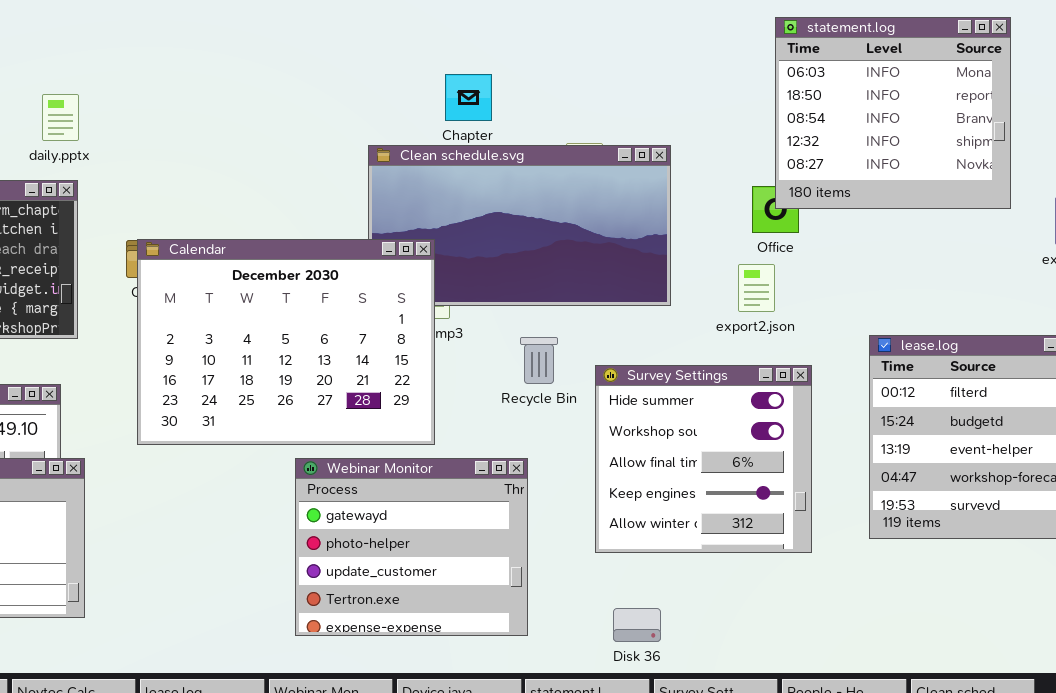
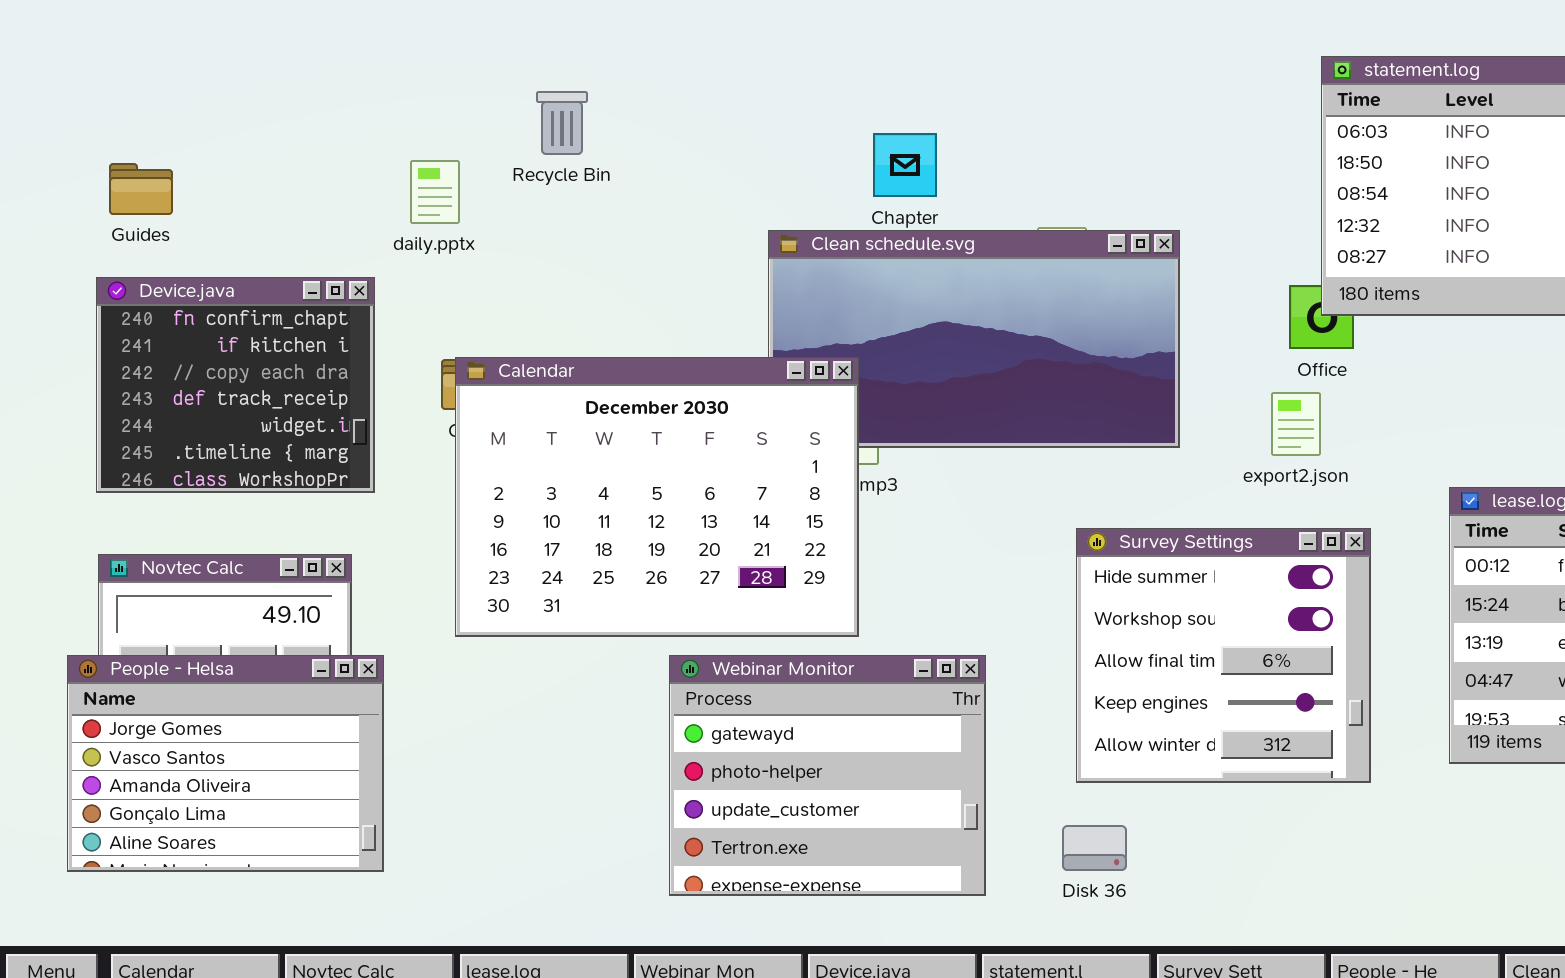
daily.pptx: [42,94,79,141] -> [410,160,460,224], moved
Recycle Bin: [520,337,558,384] -> [536,91,588,155], moved
Disk 36: [613,608,661,642] -> [1062,825,1127,871], moved

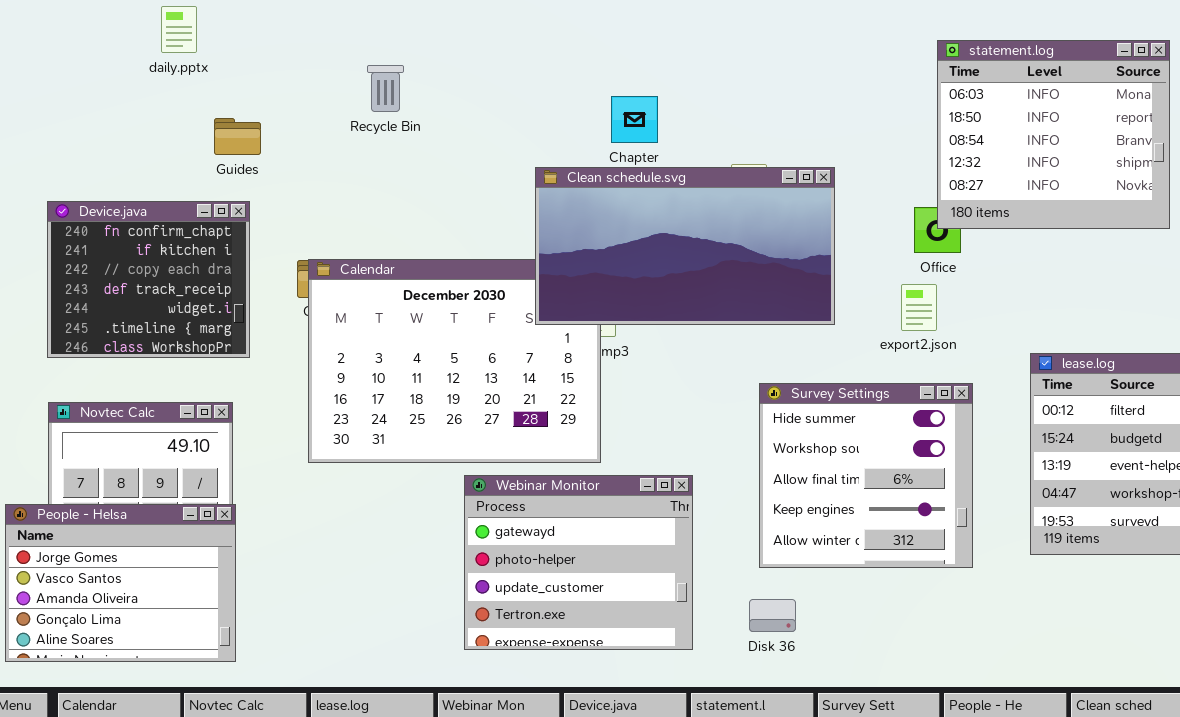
daily.pptx: [410,160,460,224] -> [161,6,197,53], moved
Guides: [109,163,173,215] -> [214,118,261,155], moved
Clean schedule.svg: [768,230,1180,448] -> [535,167,835,325], raised
People - Helsa: [67,655,384,872] -> [5,504,236,662], moved

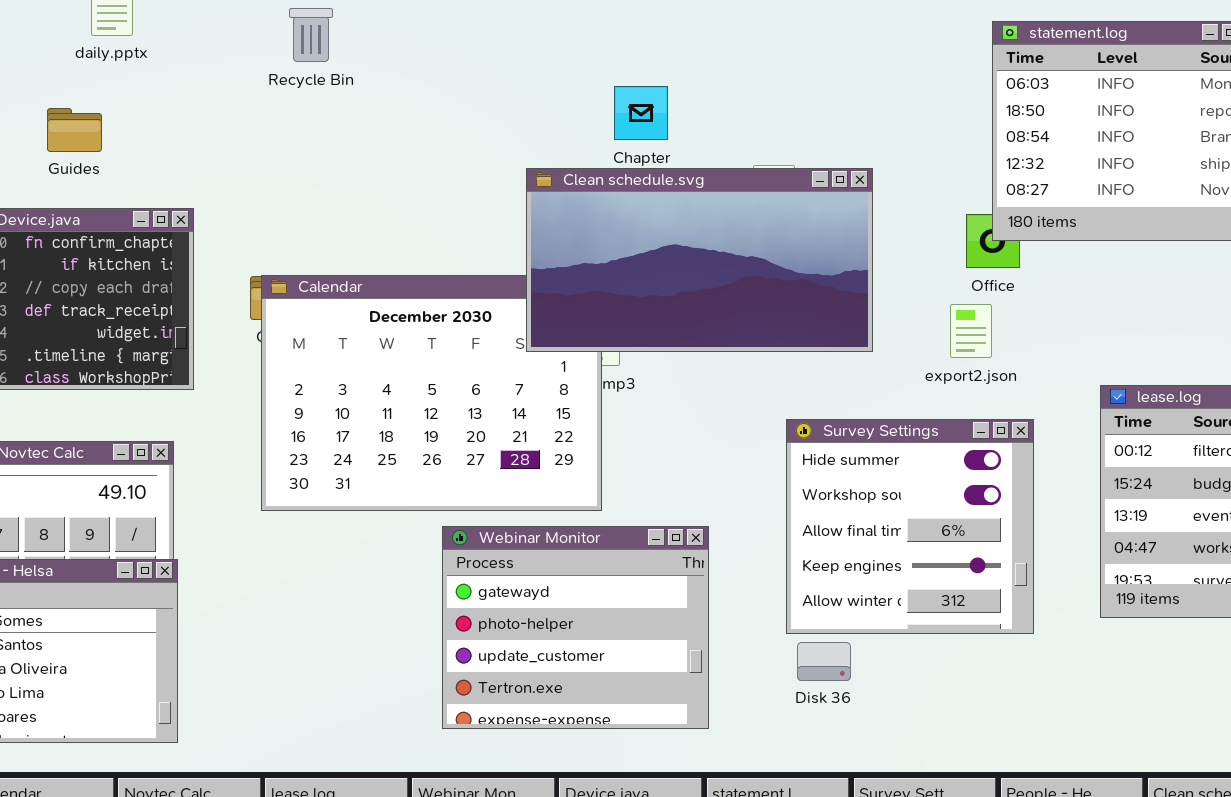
Recycle Bin: [367,65,404,112] -> [289,8,333,62], moved
Guides: [214,118,261,155] -> [47,108,102,152], moved
Disk 36: [749,599,796,632] -> [797,642,851,681], moved

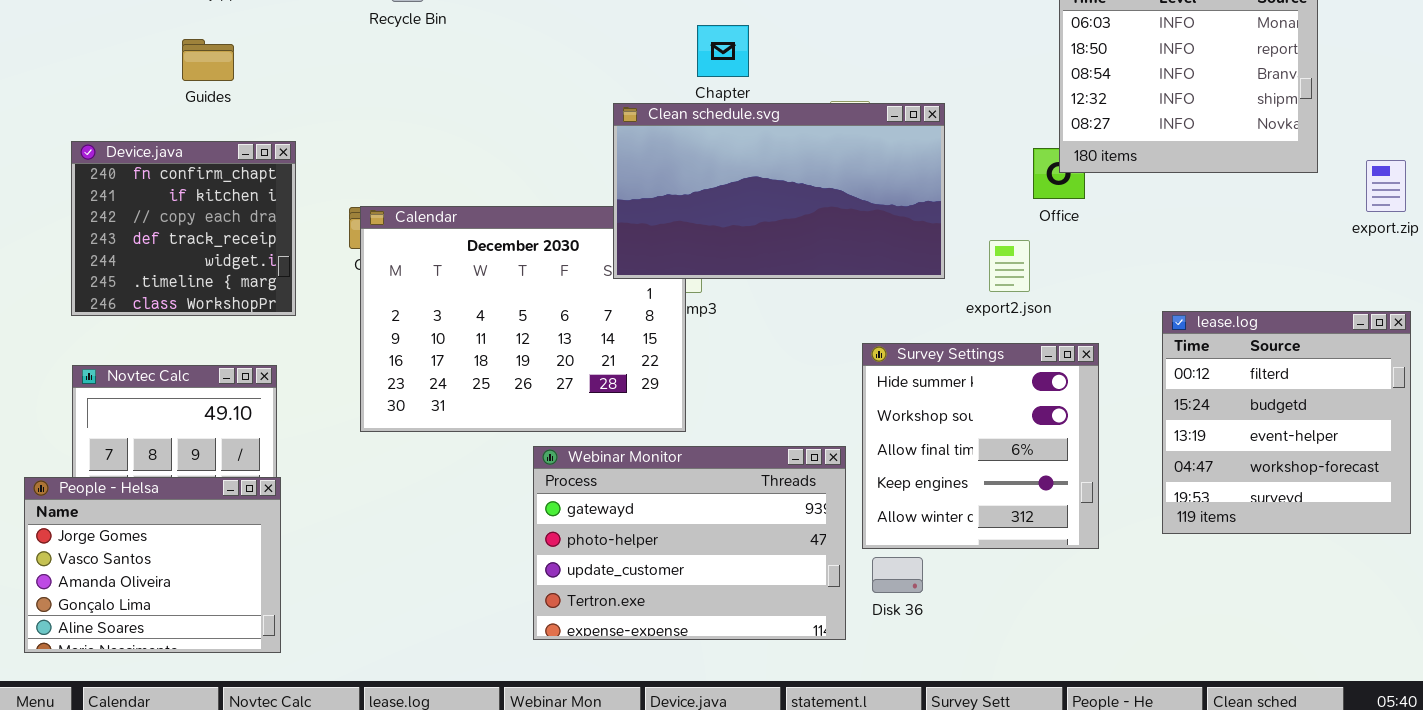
Guides: [47,108,102,152] -> [182,39,234,81], moved
export2.json: [950,304,992,358] -> [989,240,1030,292], moved
Webinar Monitor: [442,526,709,729] -> [533,446,846,640], resized

